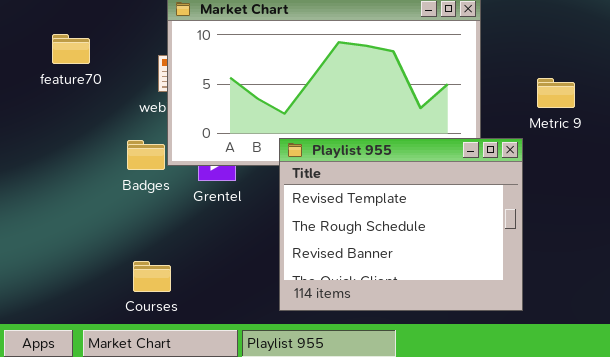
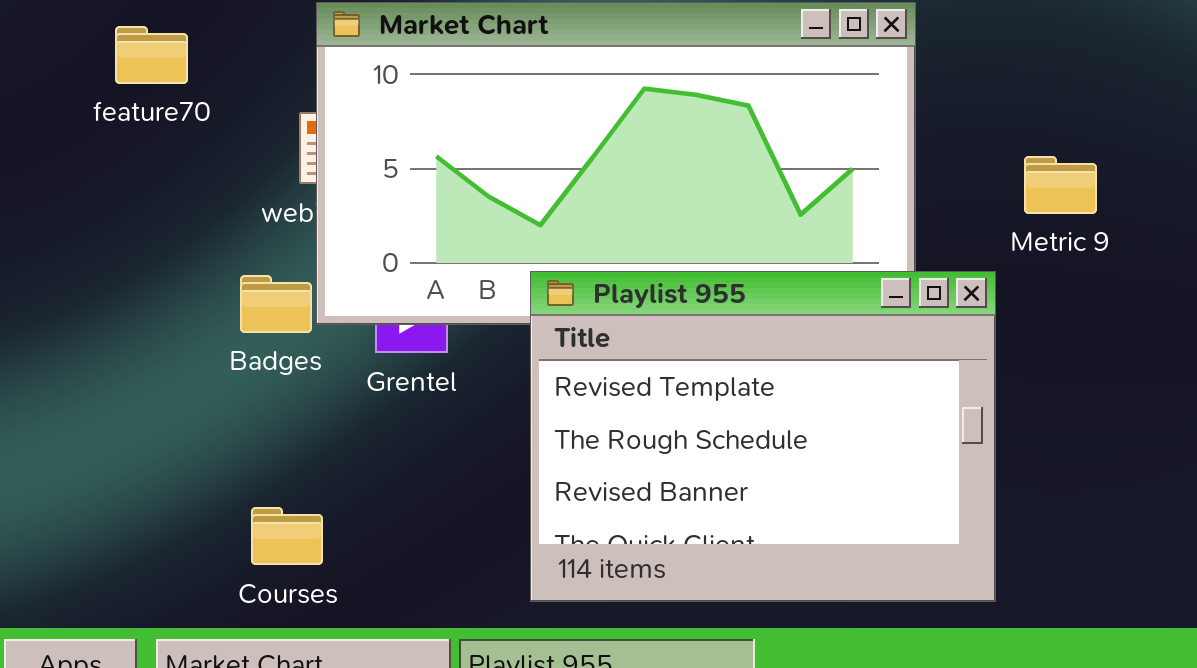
feature70: [52,34,90,64] -> [115,26,188,84], moved

